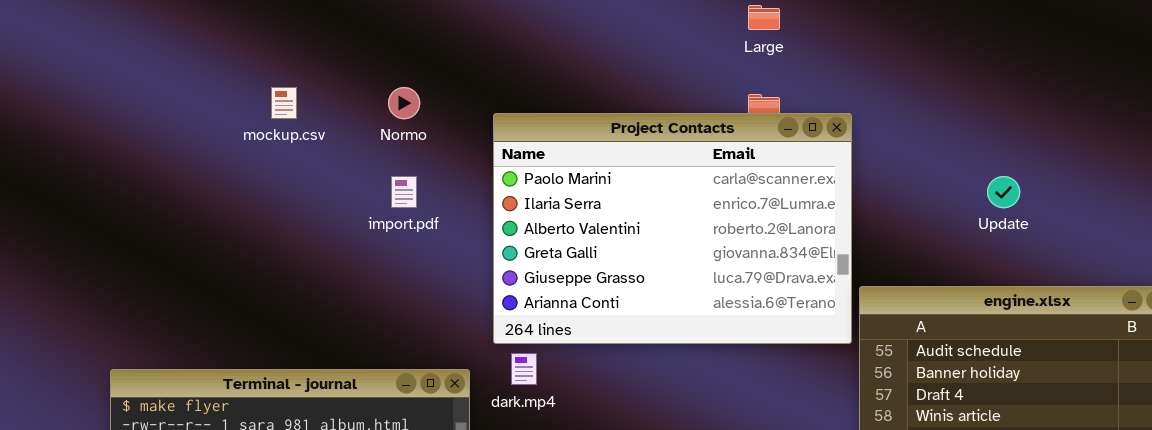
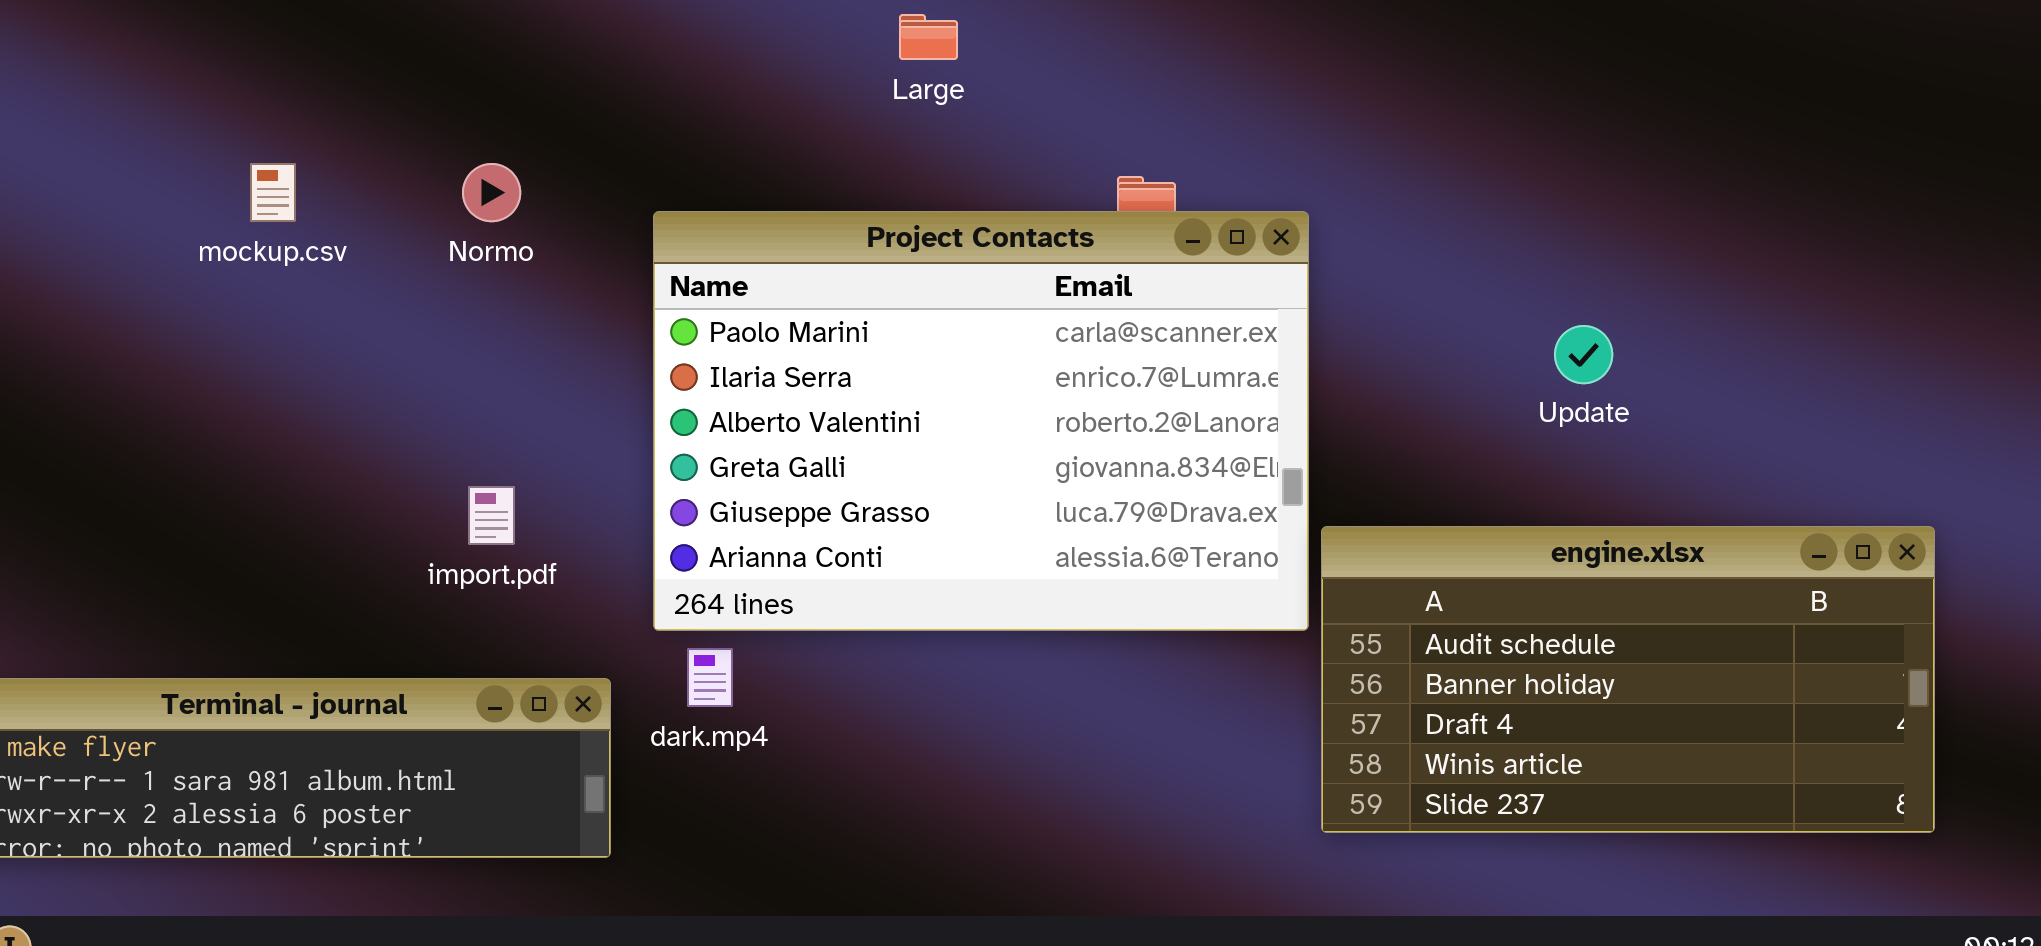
Large: [748,5,780,30] -> [899,14,958,60], moved
import.pdf: [391,176,417,208] -> [468,486,515,545], moved

